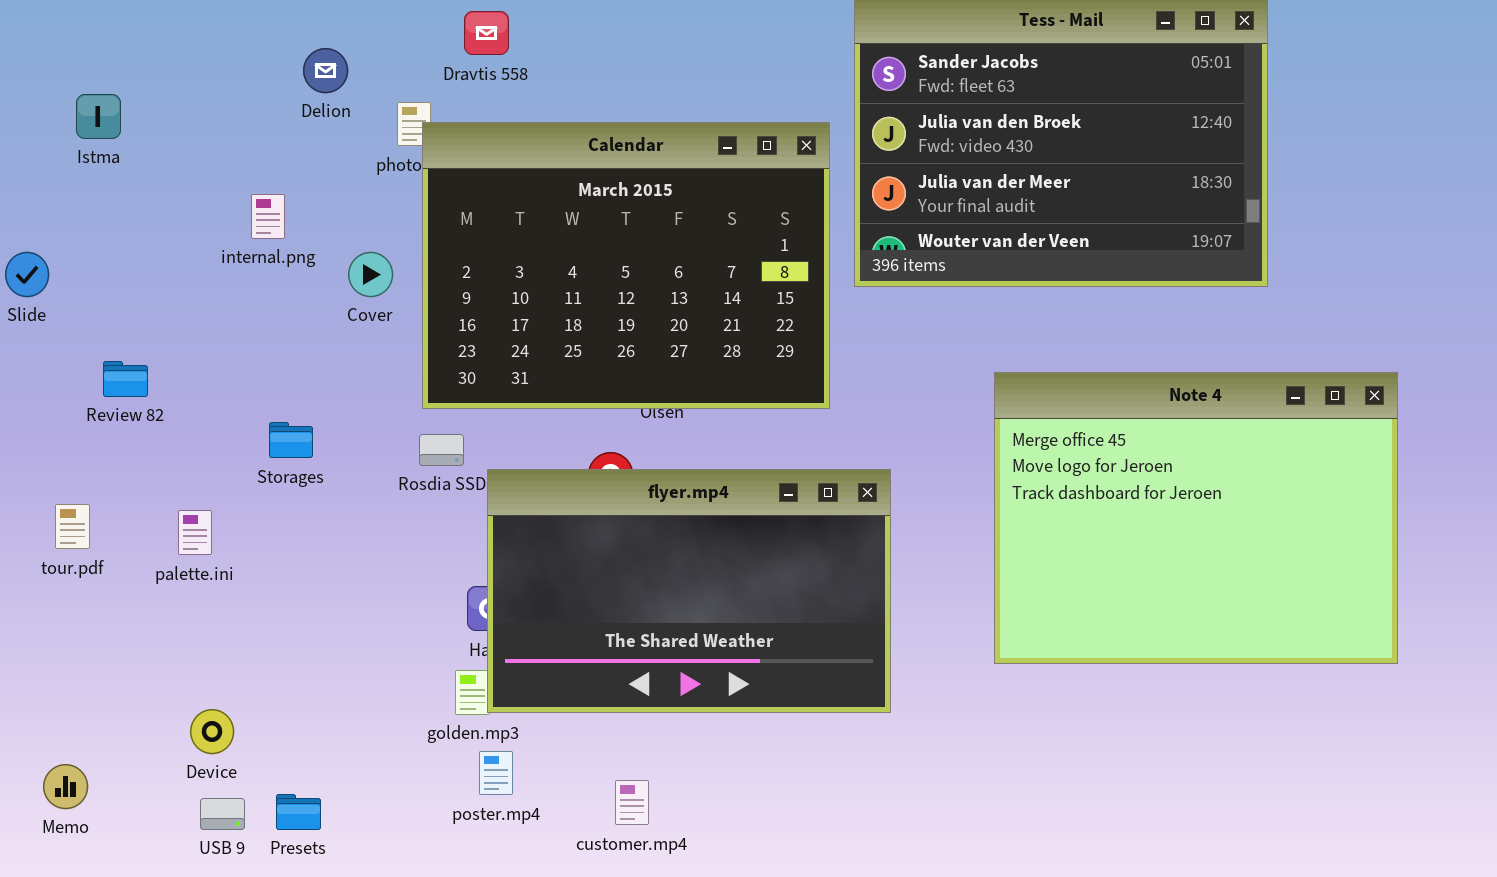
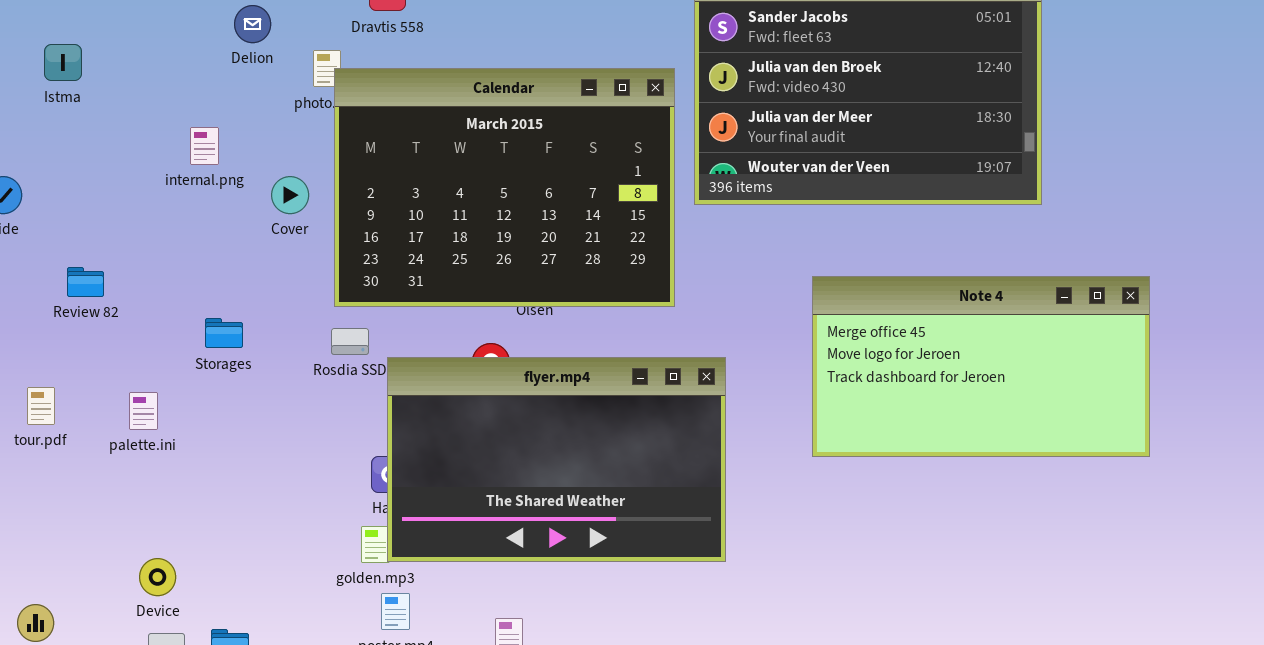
Note 4: [994,372,1398,664] -> [812,276,1150,457], resized

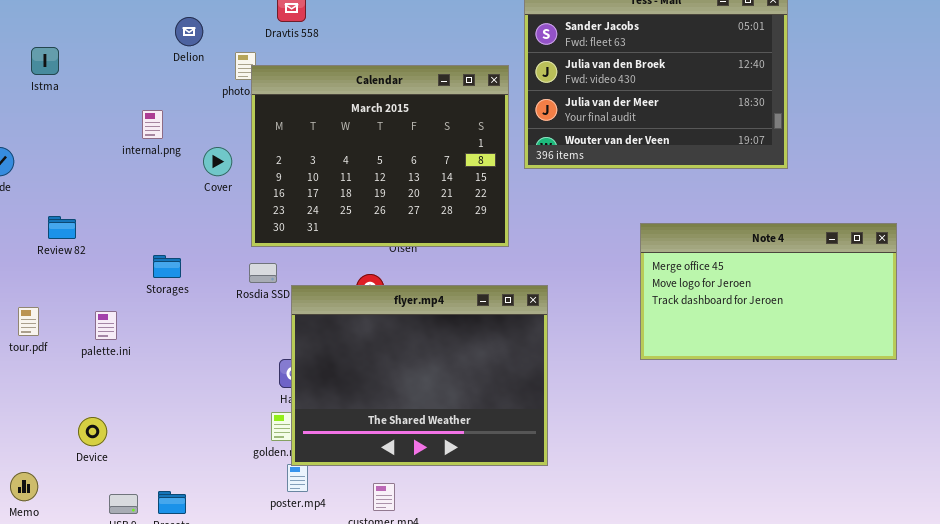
Note 4: [812,276,1150,457] -> [640,223,897,360], moved
flyer.mp4: [387,357,726,562] -> [291,285,548,466], resized
Device: [139,558,176,596] -> [78,417,107,446], moved

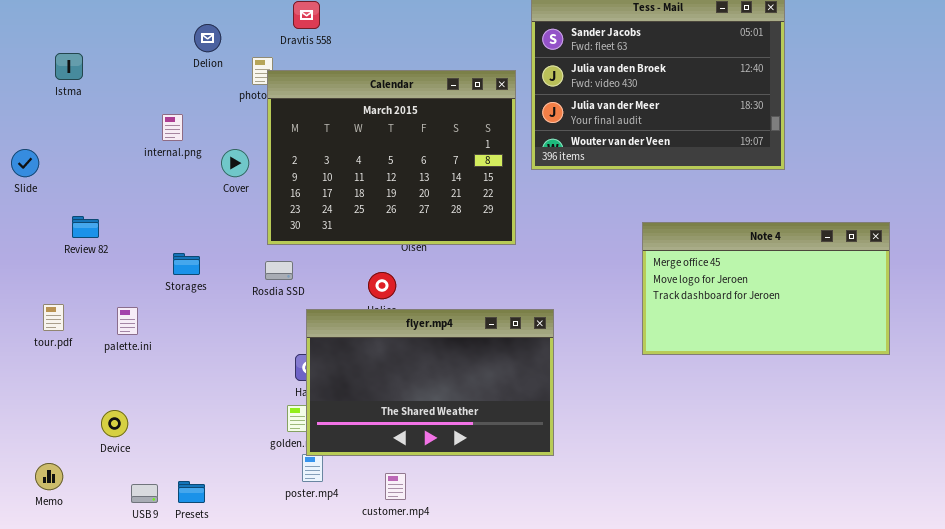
flyer.mp4: [291,285,548,466] -> [306,309,554,456], resized

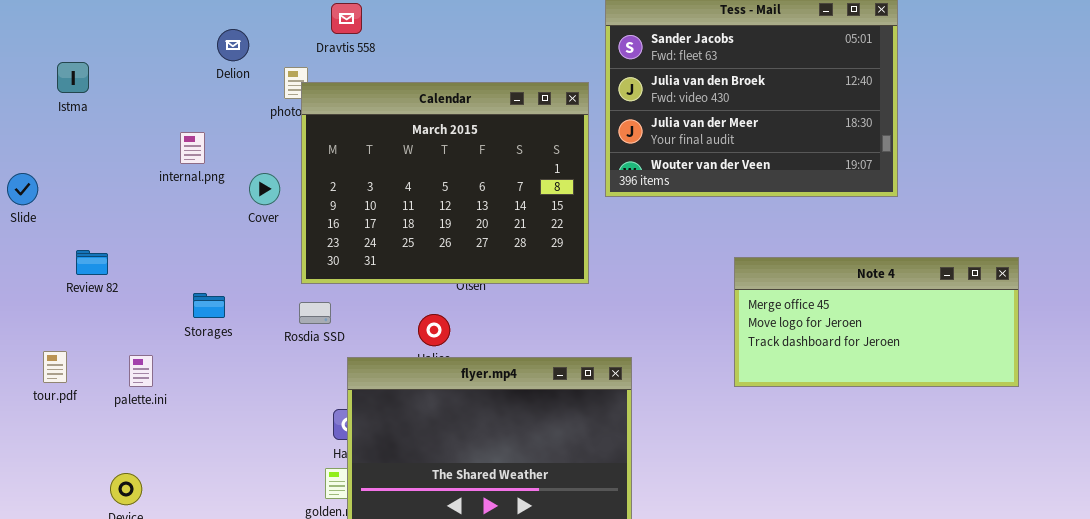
Note 4: [642,222,890,355] -> [734,257,1019,387], resized

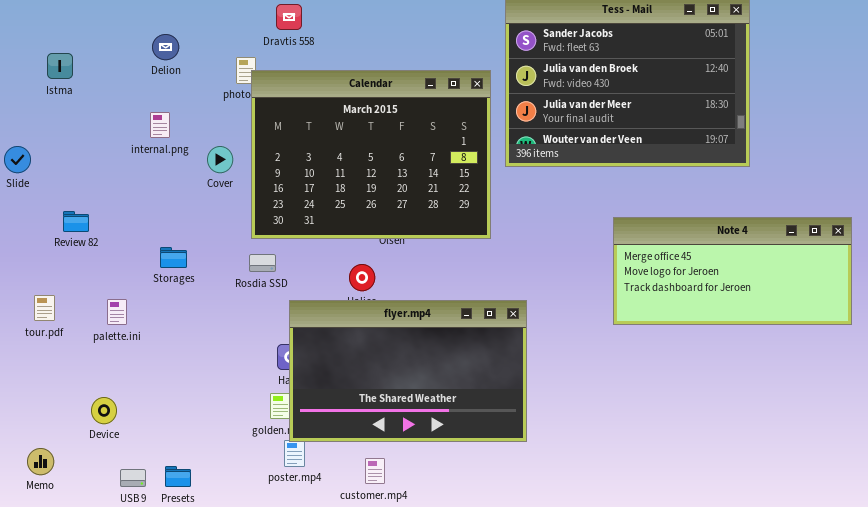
Delion: [217,29,249,61] -> [152,34,179,60], moved

